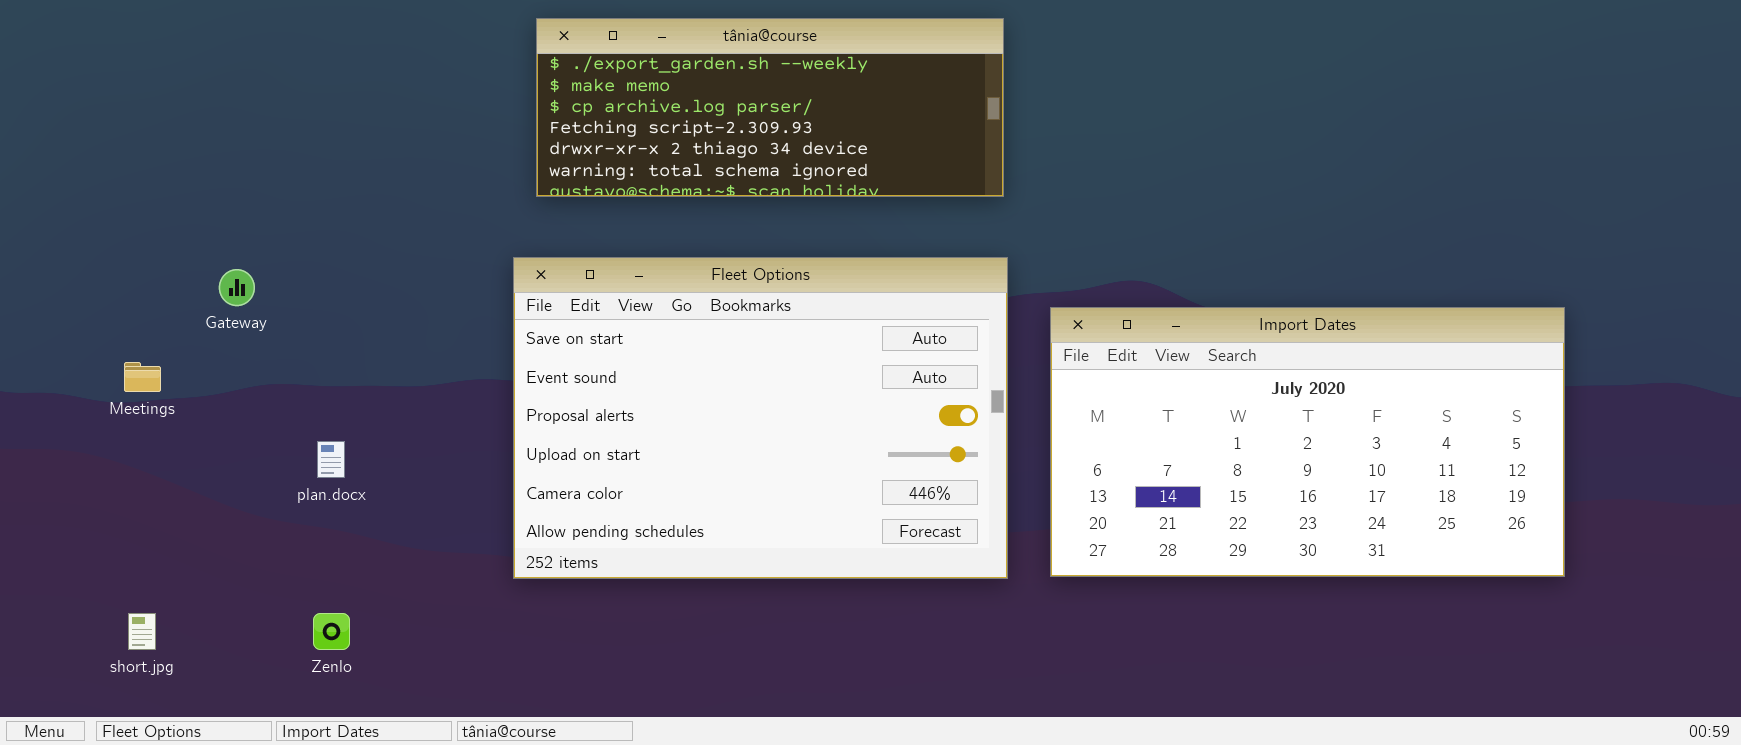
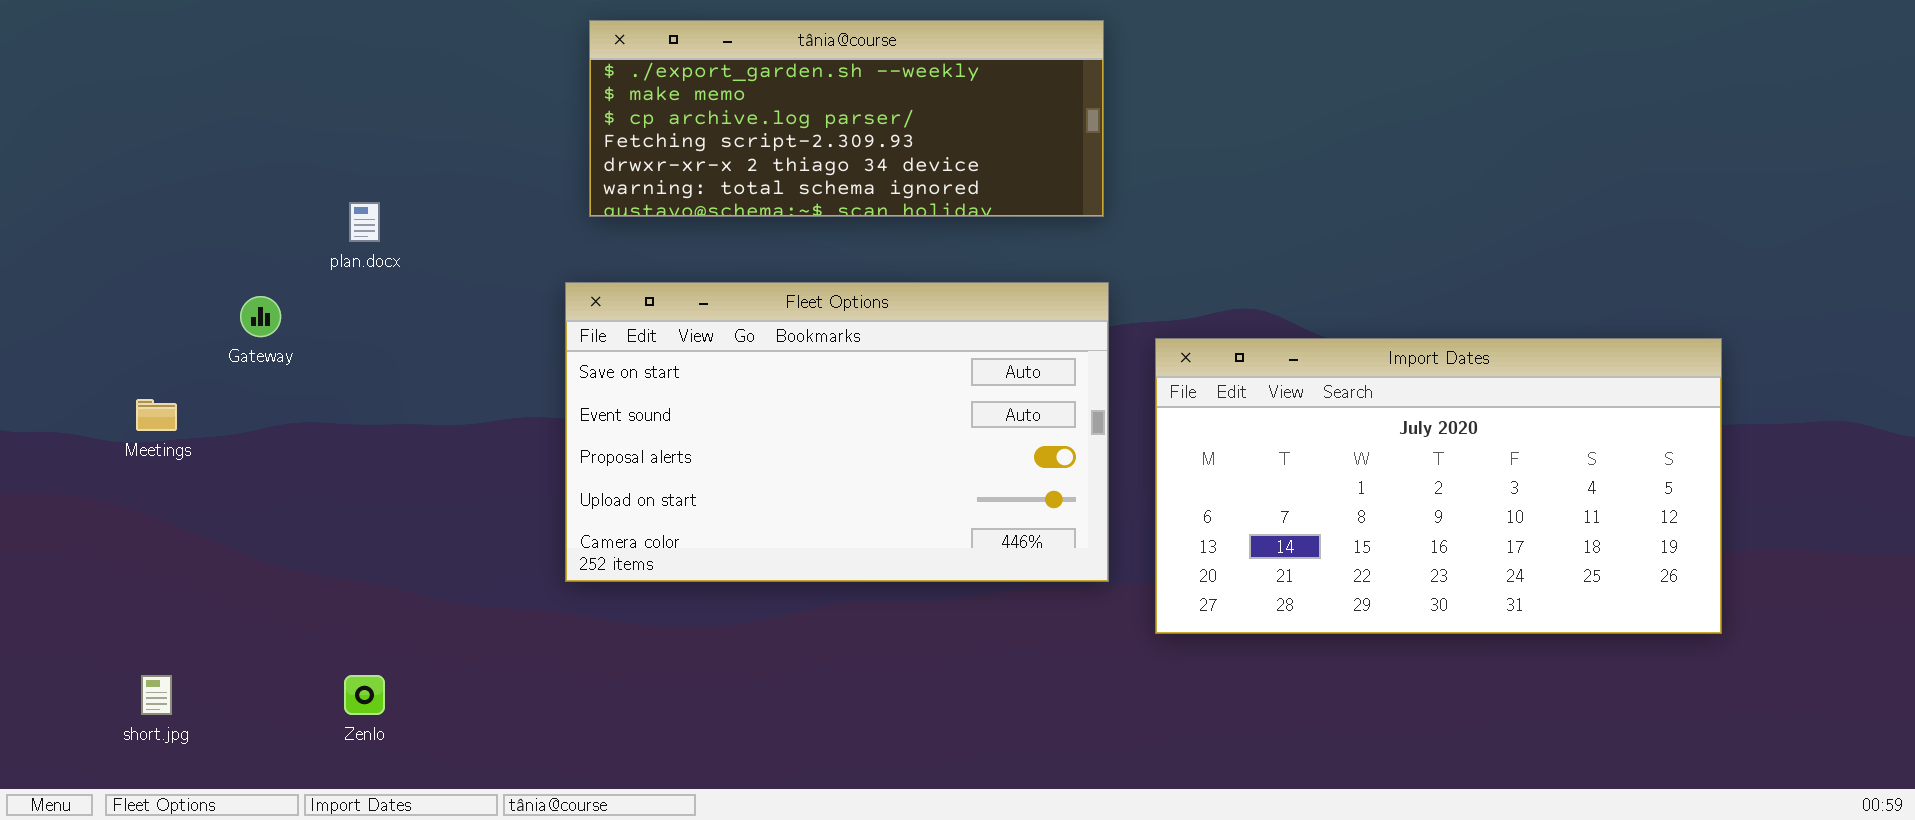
Fleet Options: [513,257,1008,579] -> [565,282,1109,582], resized
plan.docx: [317,441,345,478] -> [349,202,380,242], moved

